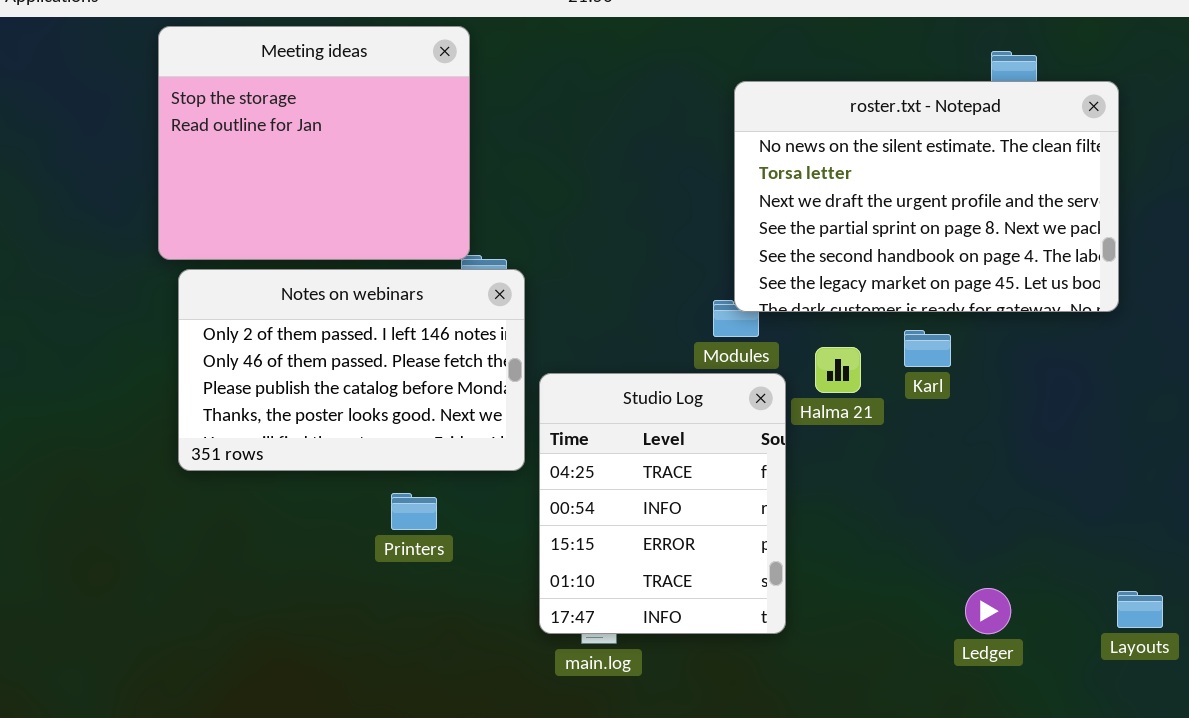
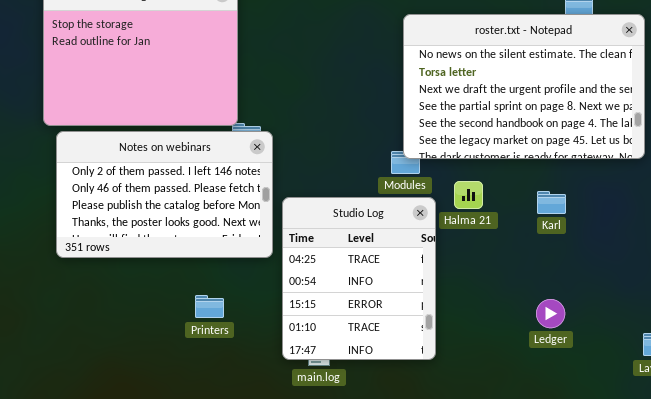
Karl: [904,330,951,367] -> [537,191,566,214], moved
Printers: [391,493,437,530] -> [195,295,224,318], moved
Ledger: [965,588,1011,634] -> [536,299,565,328], moved

